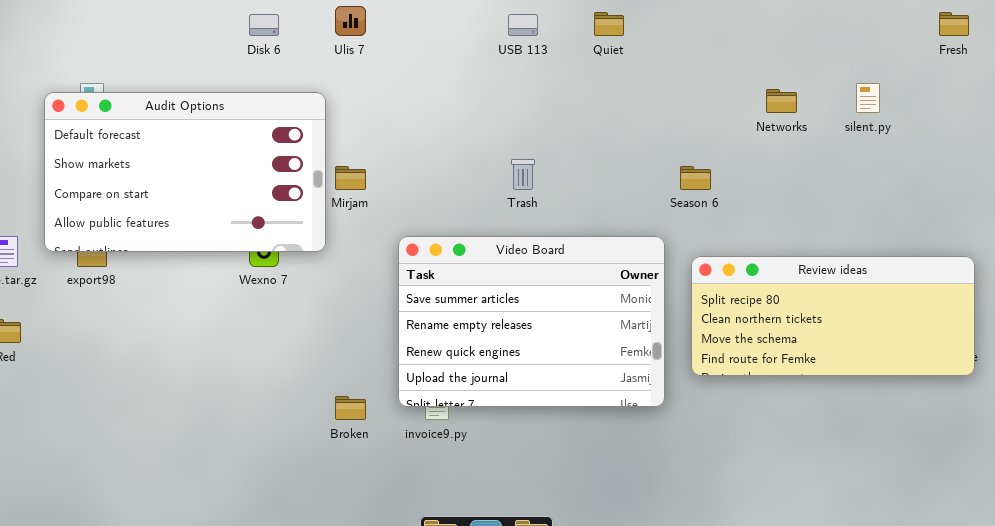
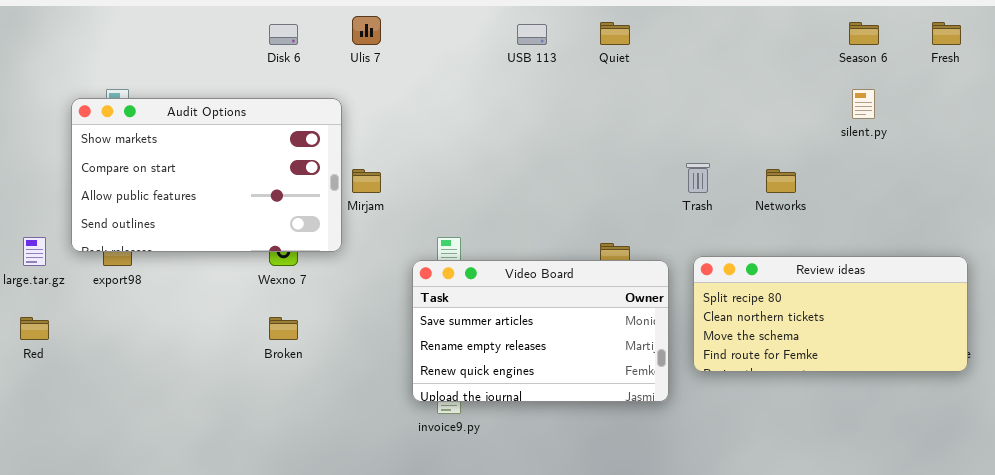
Networks: [766,89,797,113] -> [766,169,796,193], moved
Audit Options: [44,92,326,252] -> [71,98,342,252], scrolled down 1 row
Trash: [511,159,535,190] -> [686,163,710,193], moved
Season 6: [680,166,711,190] -> [849,22,879,45], moved
Video Board: [398,236,665,407] -> [412,260,669,402], resized
Broken: [335,396,366,420] -> [269,317,298,340], moved

